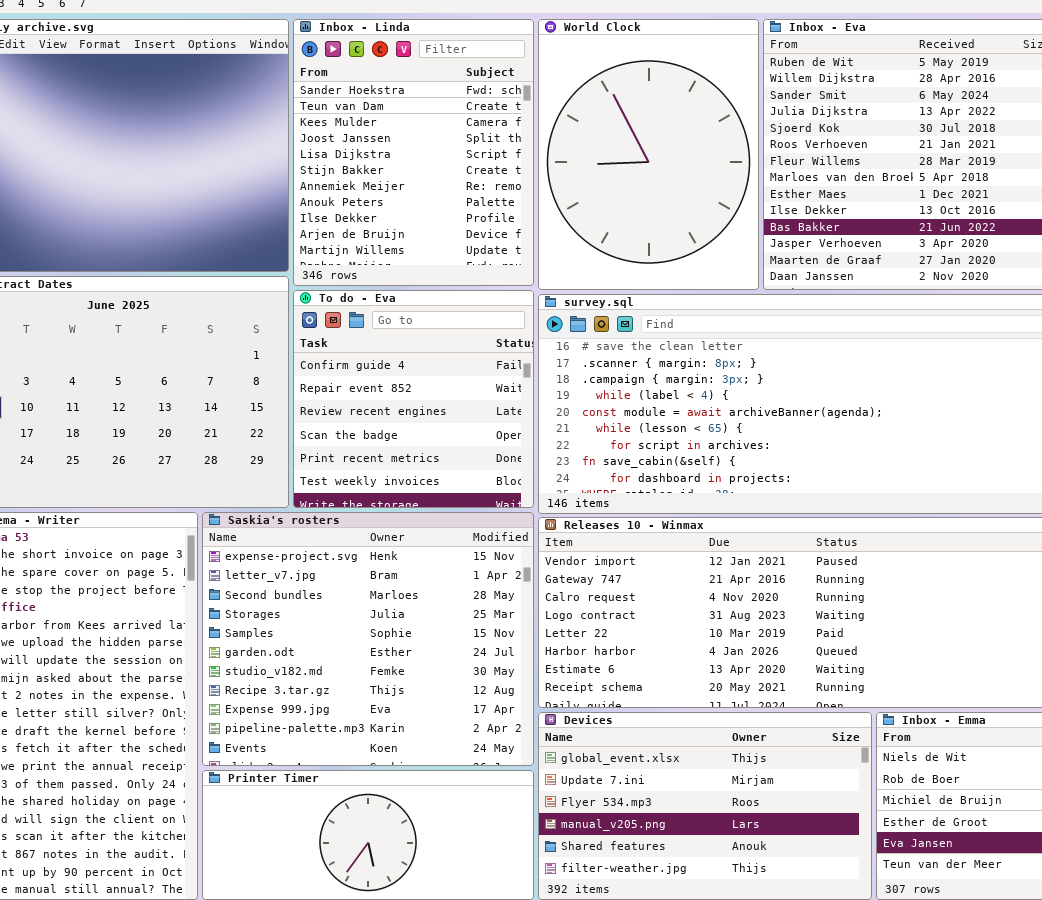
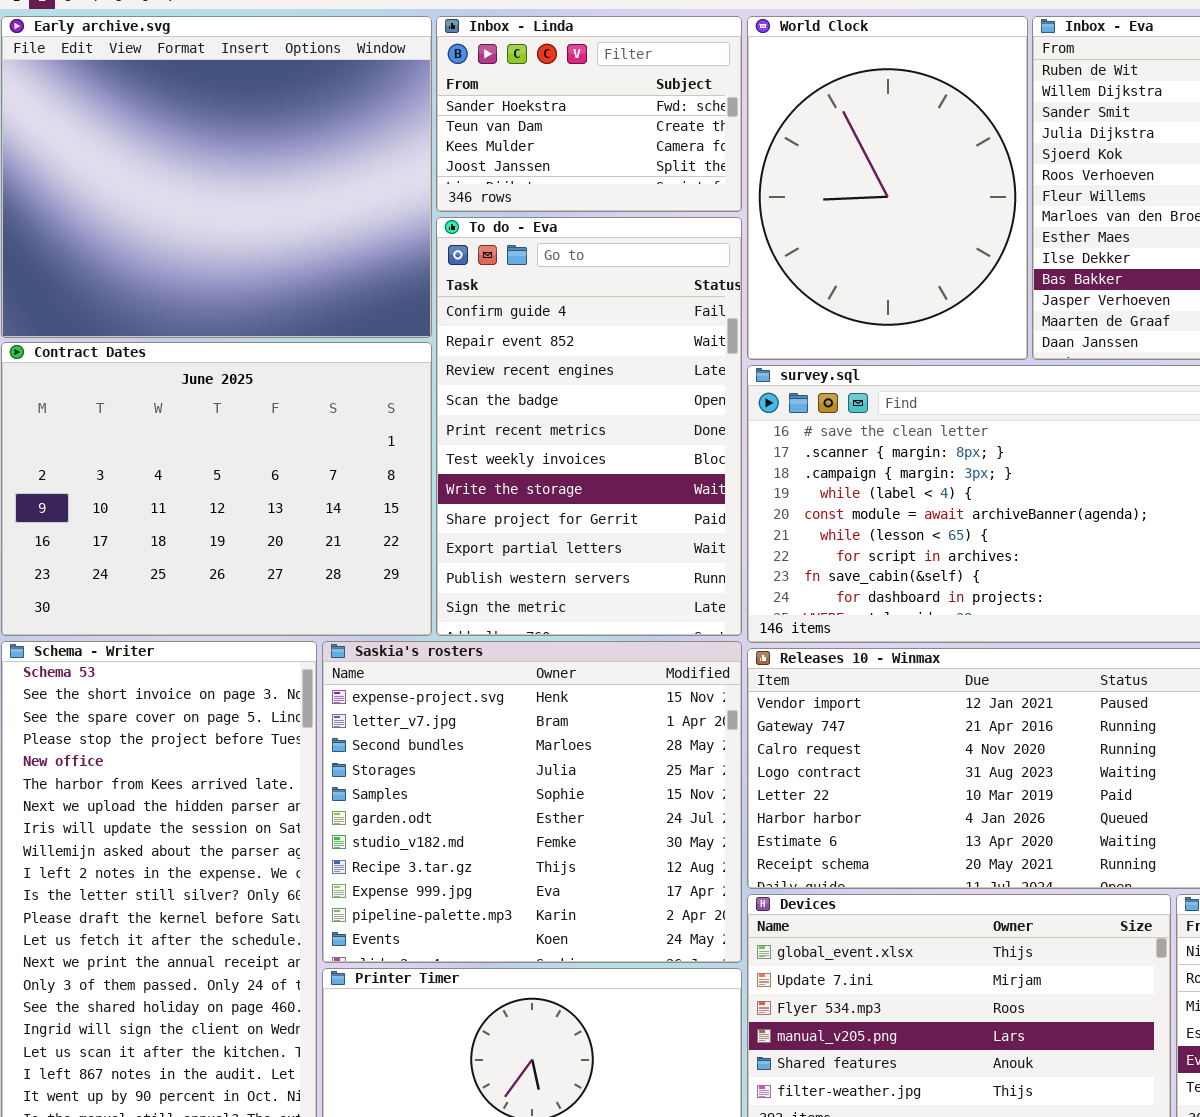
Inbox - Linda: [293,19,534,286] -> [436,16,742,212], resized
To do - Eva: [293,290,534,508] -> [436,217,742,636], resized

